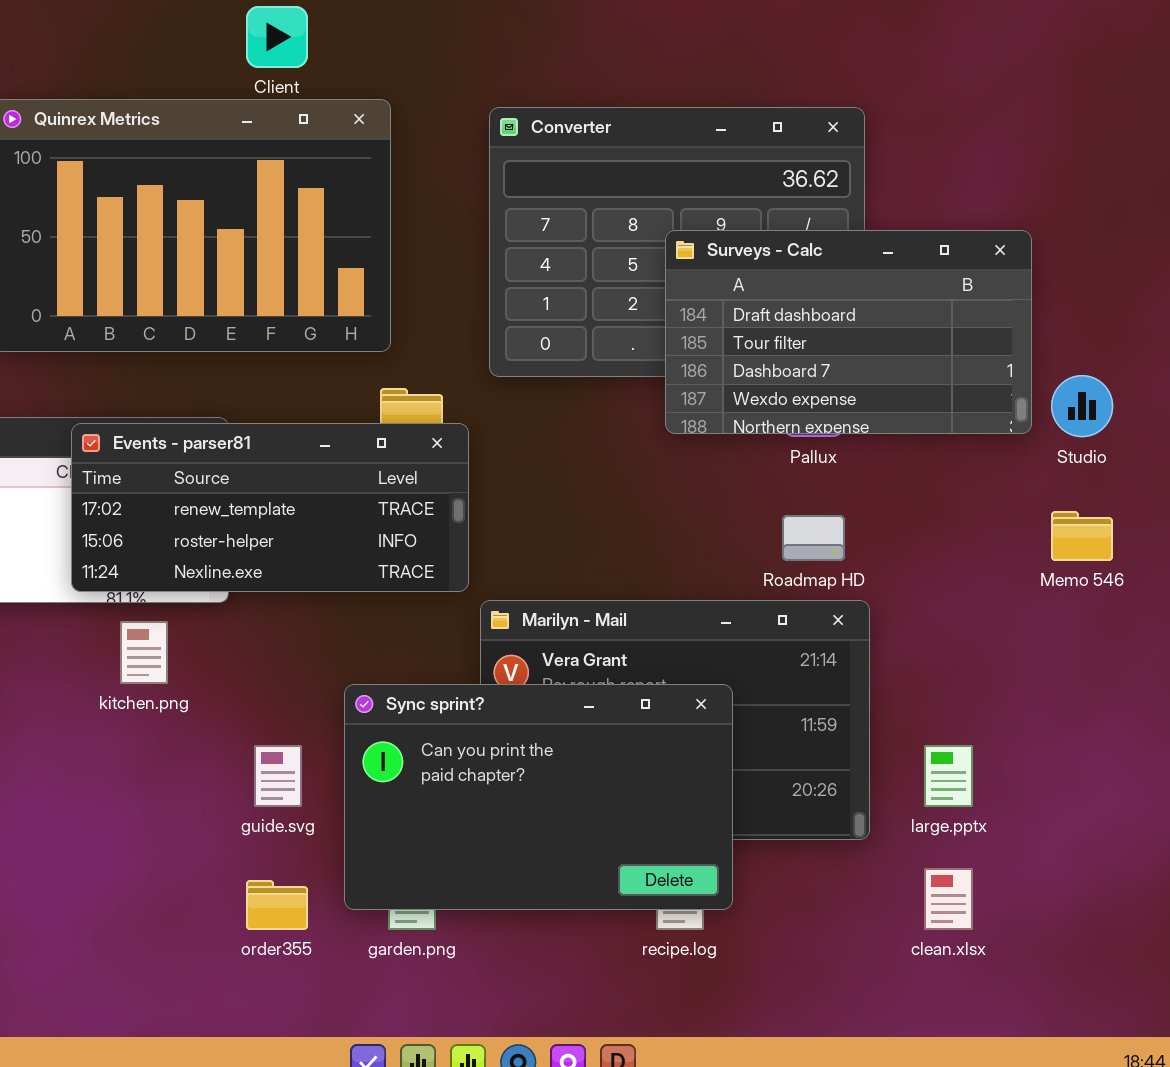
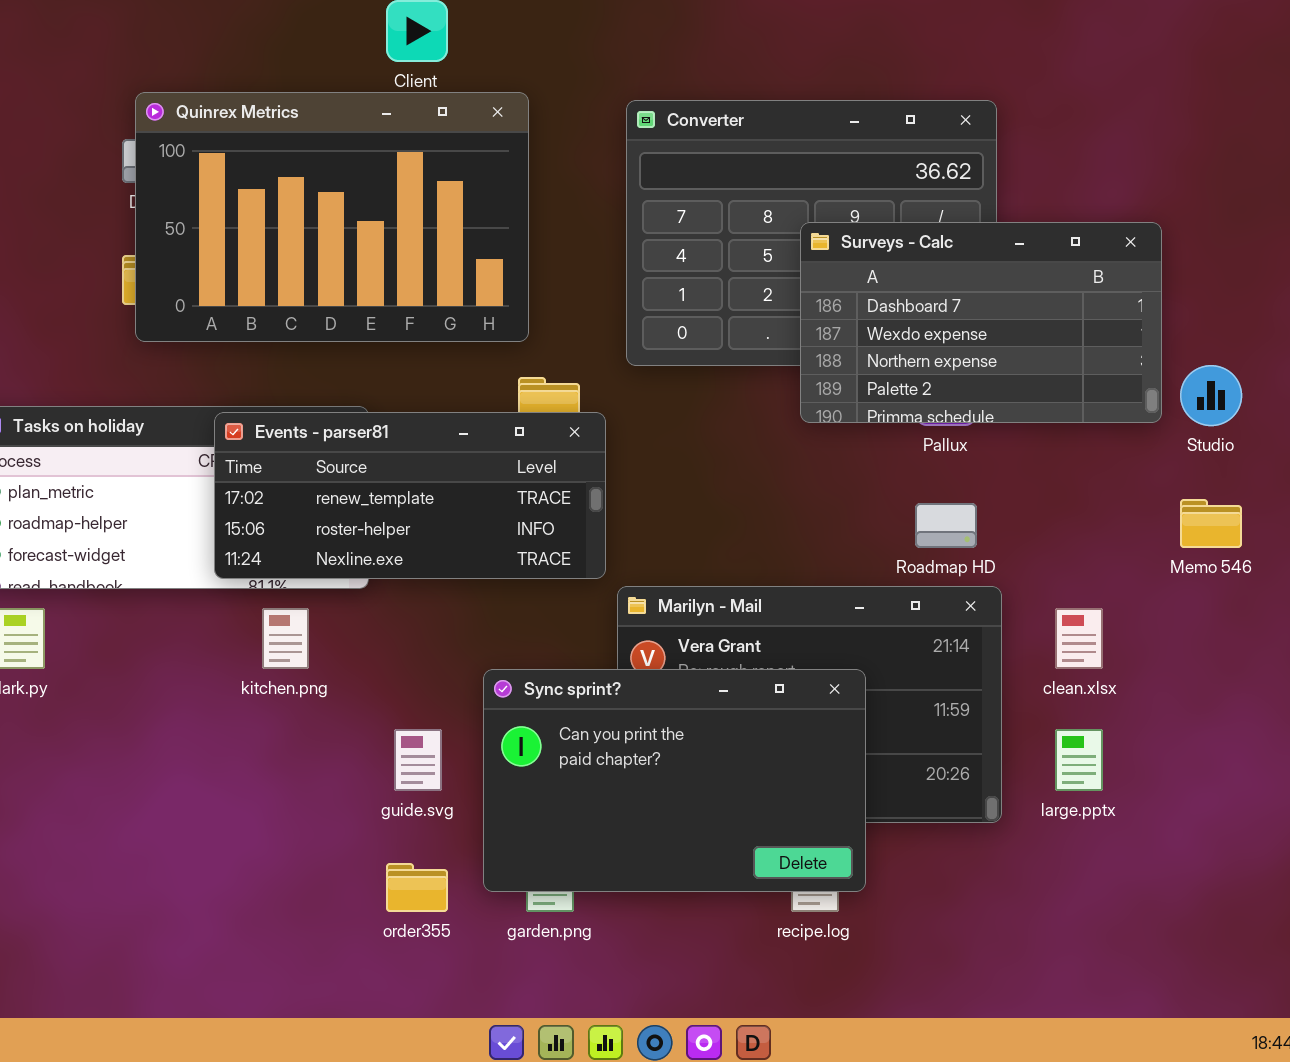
Surveys - Calc: [665,230,1032,434] -> [800,222,1162,423], scrolled down 2 rows
clean.xlsx: [924,868,973,930] -> [1055,608,1103,669], moved

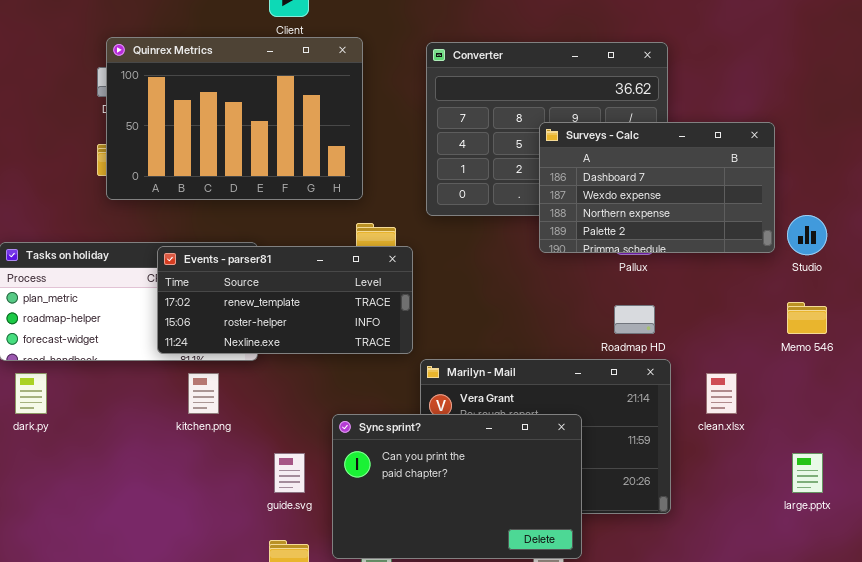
large.pptx: [1055,729,1103,791] -> [792,453,823,493], moved

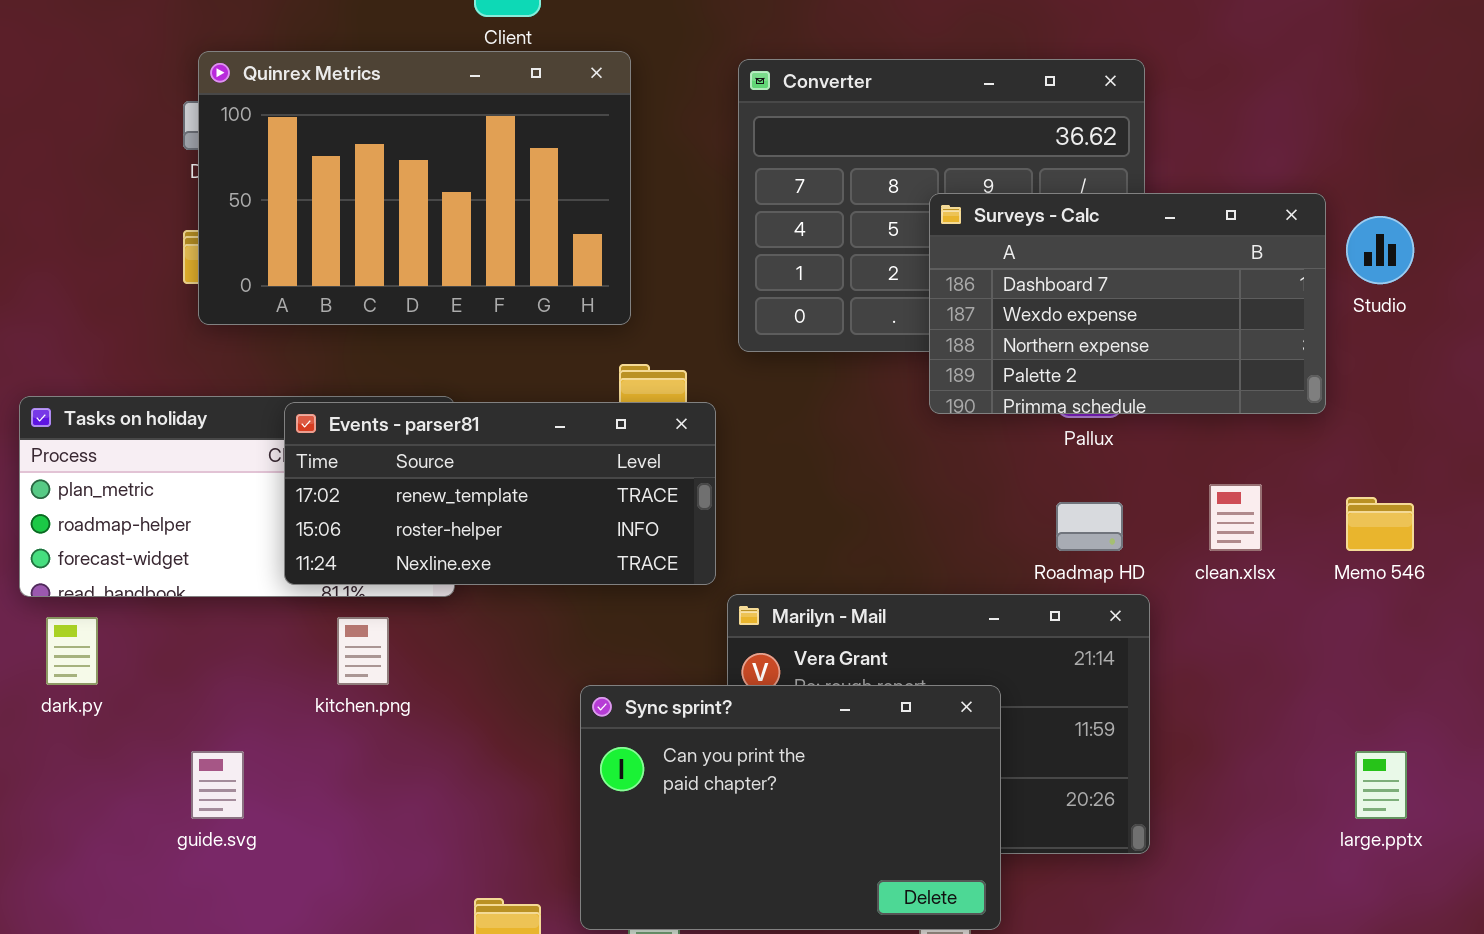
Studio: [787,215,827,255] -> [1346,216,1414,284], moved
clean.xlsx: [706,373,737,414] -> [1209,484,1262,551], moved
guide.svg: [274,453,305,493] -> [191,751,244,819], moved

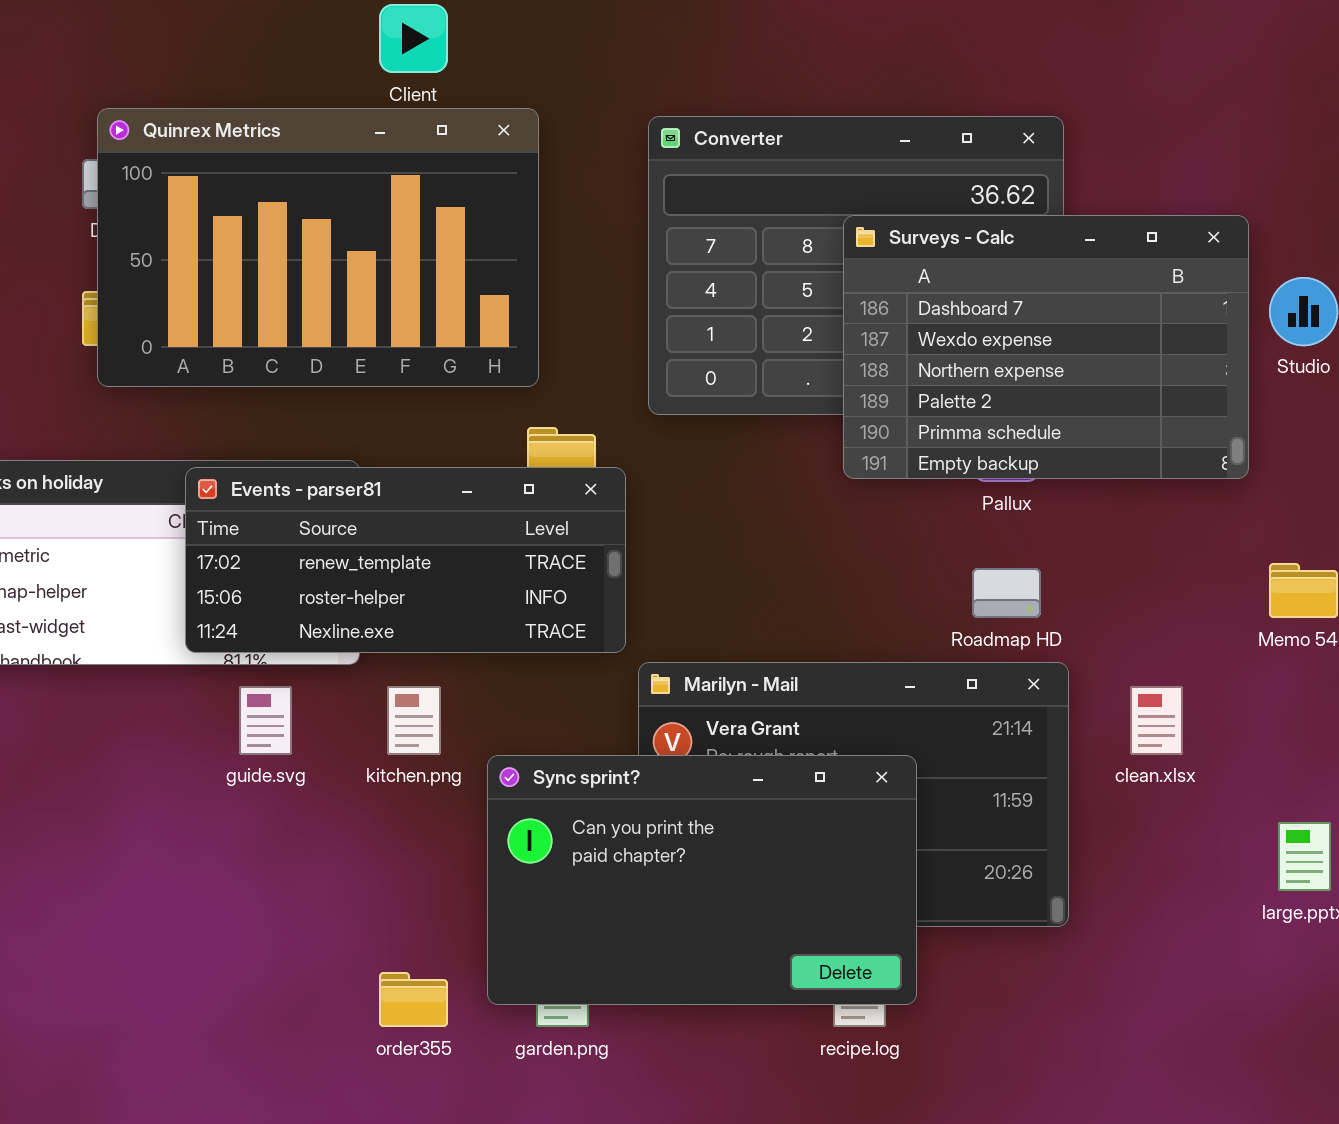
Surveys - Calc: [929,193,1326,414] -> [843,215,1249,479], resized
clean.xlsx: [1209,484,1262,551] -> [1130,686,1183,755], moved
kitchen.png: [337,617,389,685] -> [387,686,441,755], moved
guide.svg: [191,751,244,819] -> [239,686,292,755], moved

